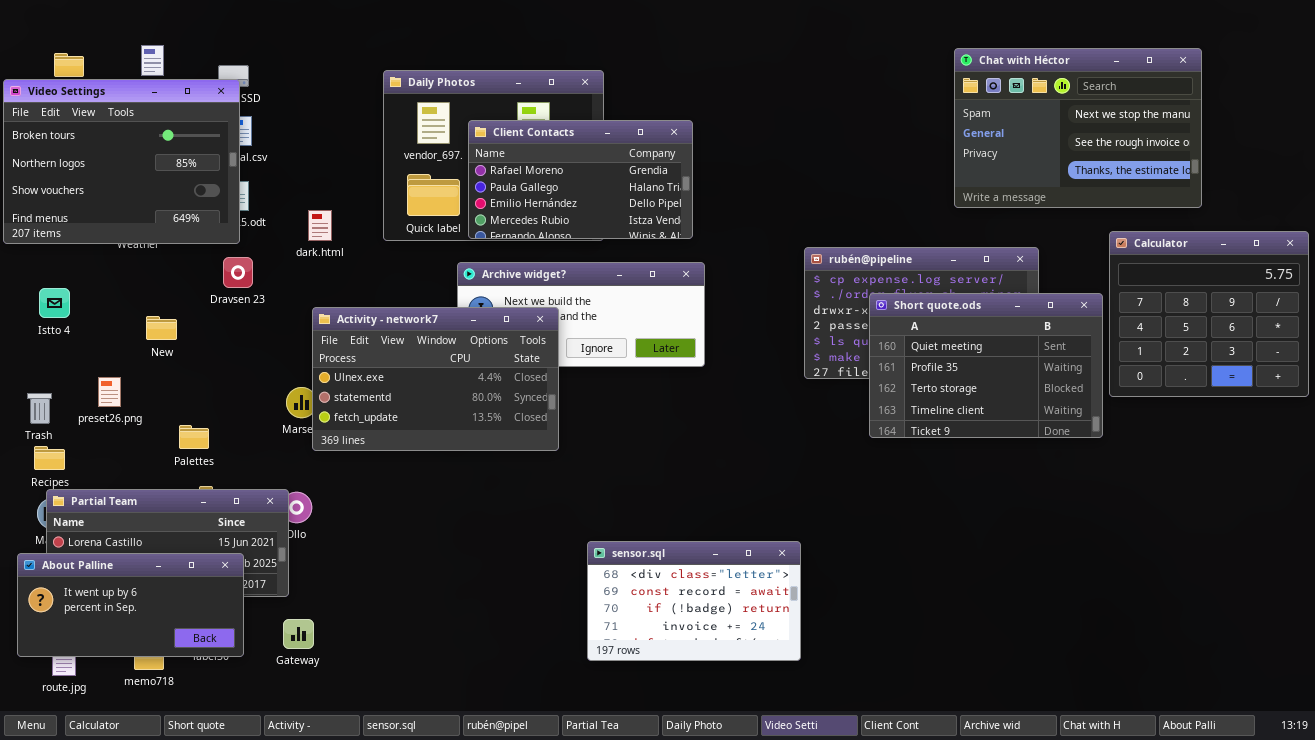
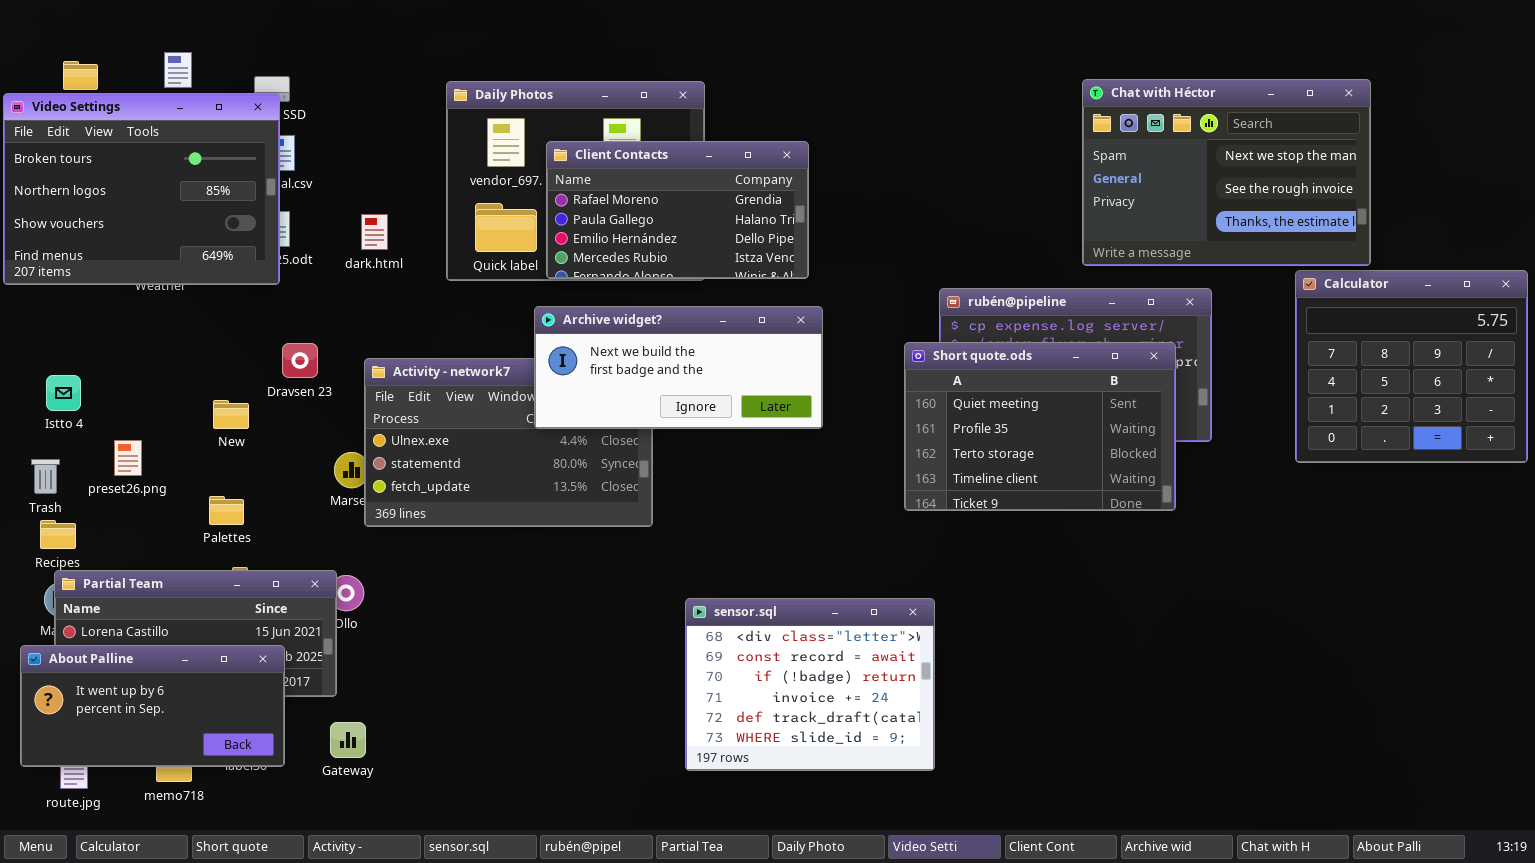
Chat with Héctor: [954,48,1202,208] -> [1082,79,1371,266], moved
dark.html: [308,210,332,241] -> [361,214,388,250], moved
Dravsen 23: [223,257,253,288] -> [282,343,318,378], moved
Archive widget?: [457,262,705,367] -> [534,306,823,429], raised
Istto 4: [39,288,70,318] -> [46,375,81,411], moved
Short quote.ods: [869,293,1103,438] -> [904,342,1176,511], moved
New: [146,316,177,340] -> [213,400,249,429], moved
sensor.sql: [587,541,801,661] -> [685,598,935,771], resized

